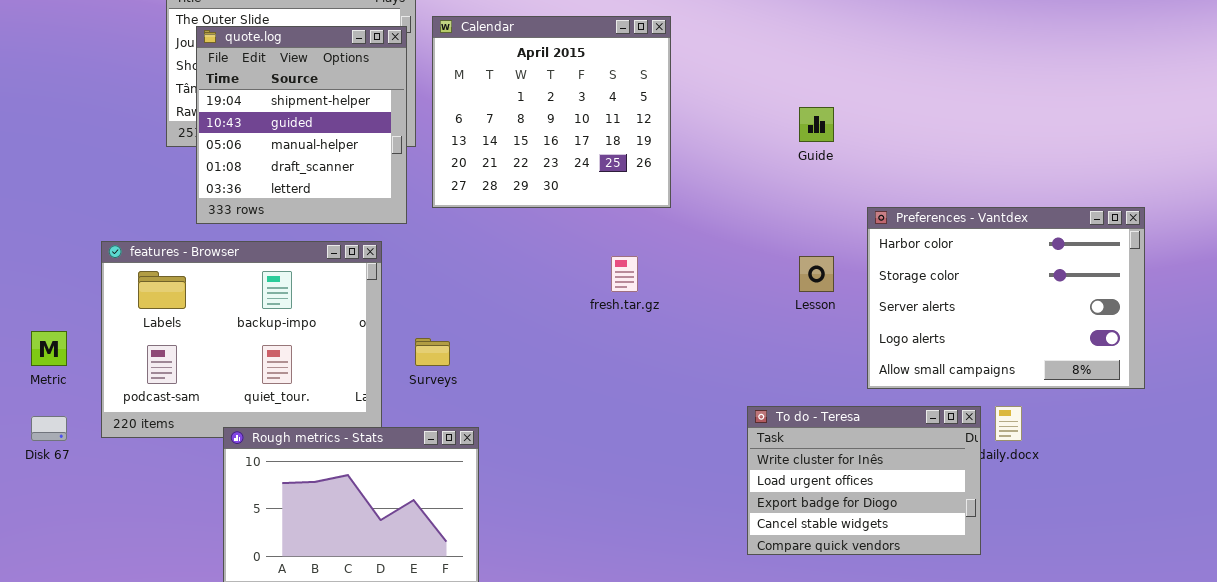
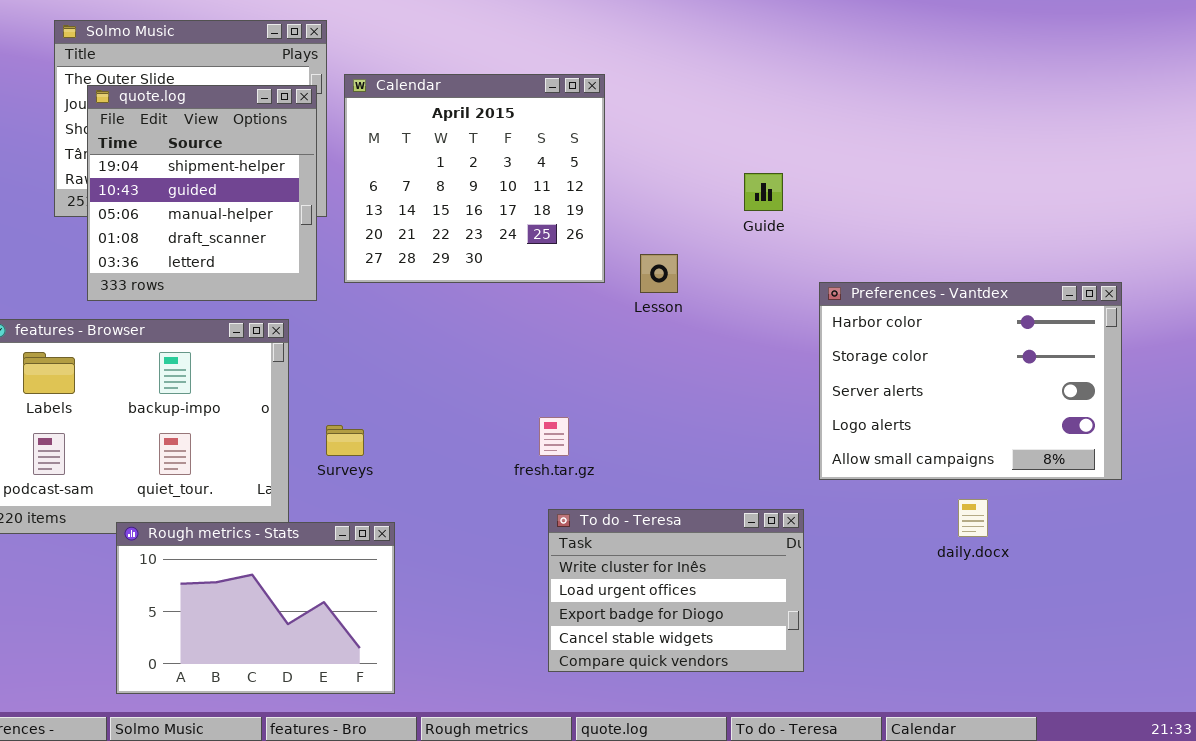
fresh.tar.gz: [611,256,638,292] -> [539,417,569,456], moved
Lesson: [799,256,834,292] -> [640,254,678,293], moved
To do - Teresa: [747,406,981,555] -> [548,509,804,672], moved

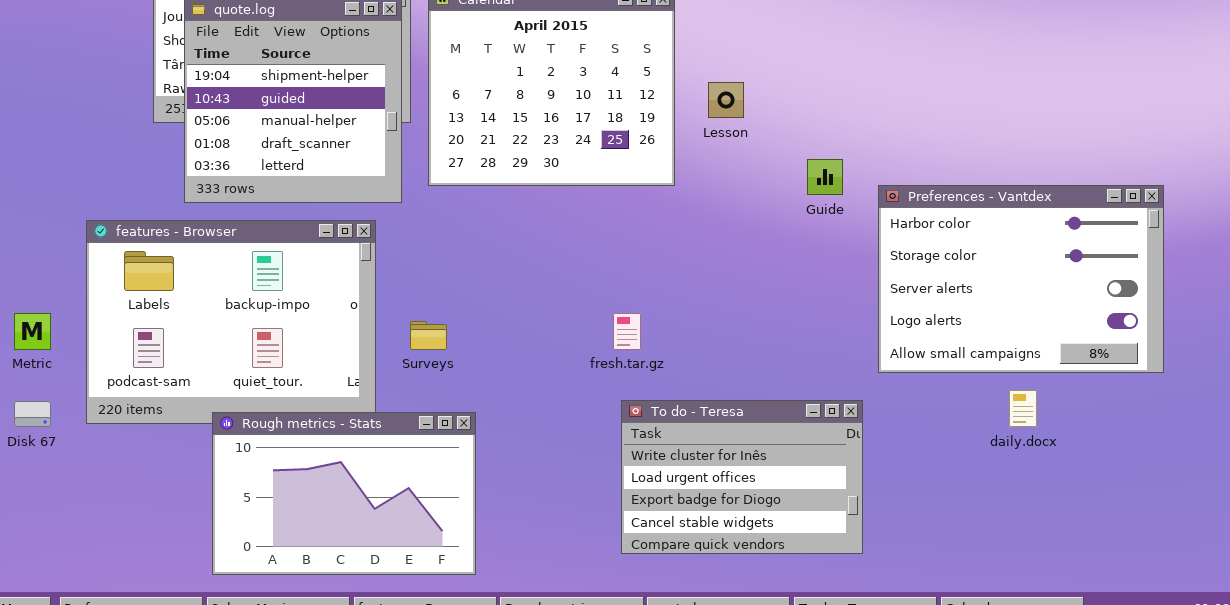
Guide: [744,173,783,211] -> [807,159,843,195], moved
Lesson: [640,254,678,293] -> [708,82,744,118], moved

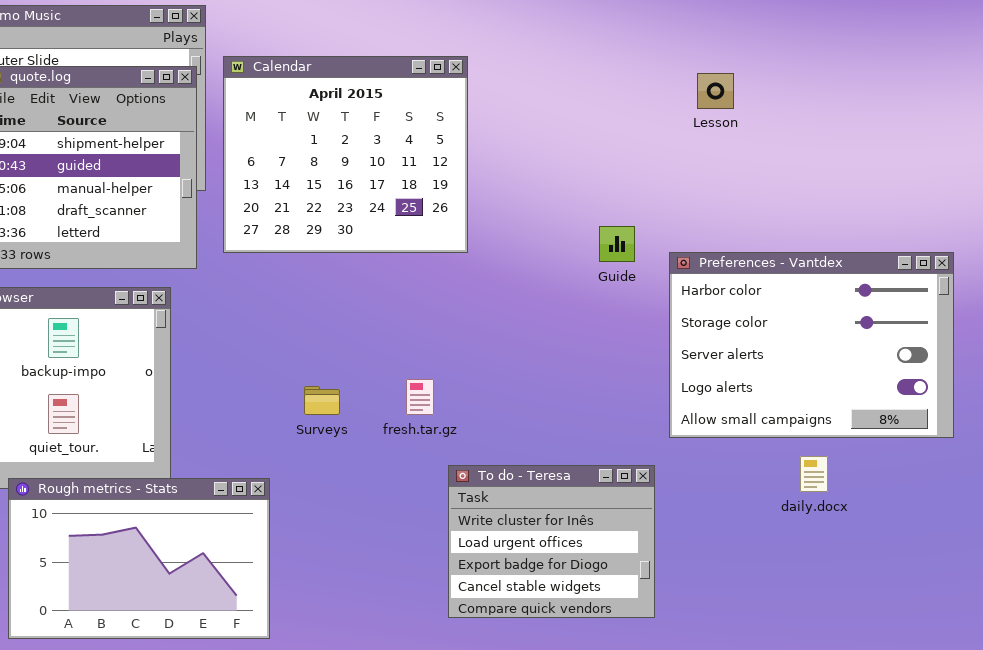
Lesson: [708,82,744,118] -> [697,73,734,109], moved
Surveys: [410,321,447,350] -> [304,386,340,415], moved
To do - Teresa: [621,400,863,554] -> [448,465,655,618], resized

